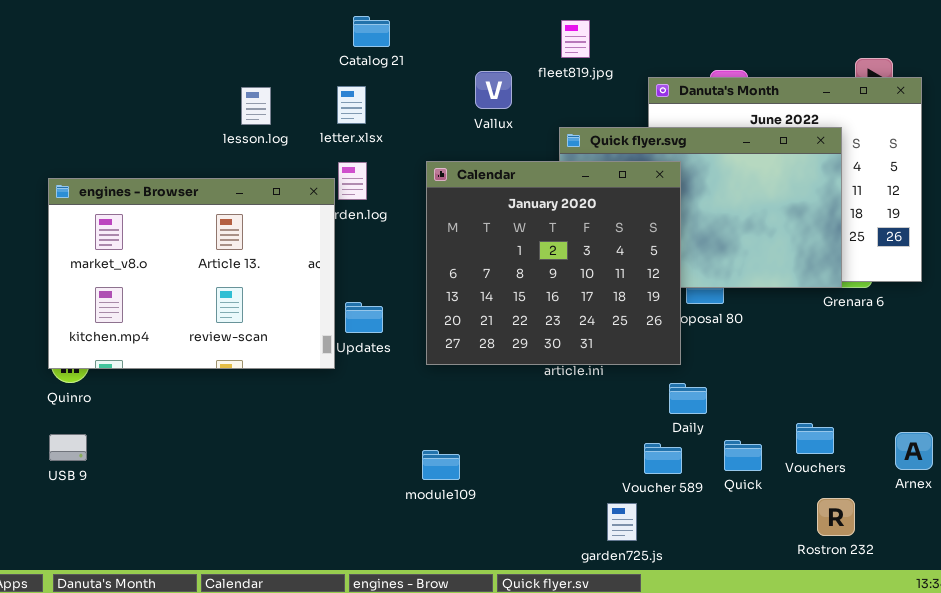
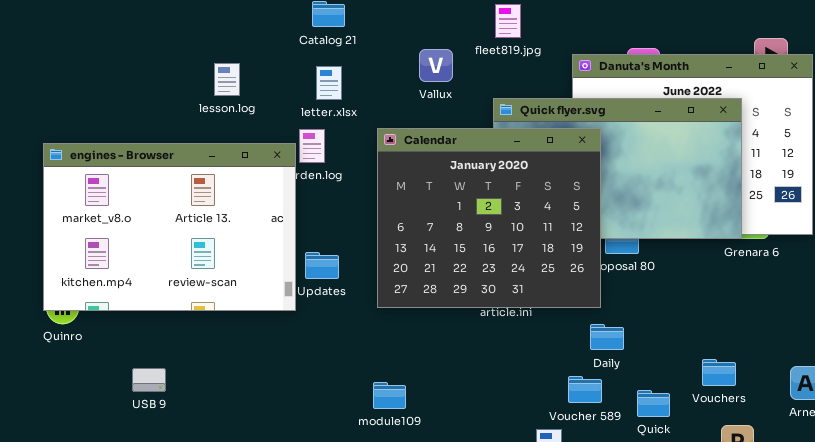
letter.xlsx: [337,86,366,124] -> [316,66,342,100], moved
USB 9: [49,434,87,461] -> [132,368,166,392], moved
Quick: [724,440,762,471] -> [637,390,670,417], moved

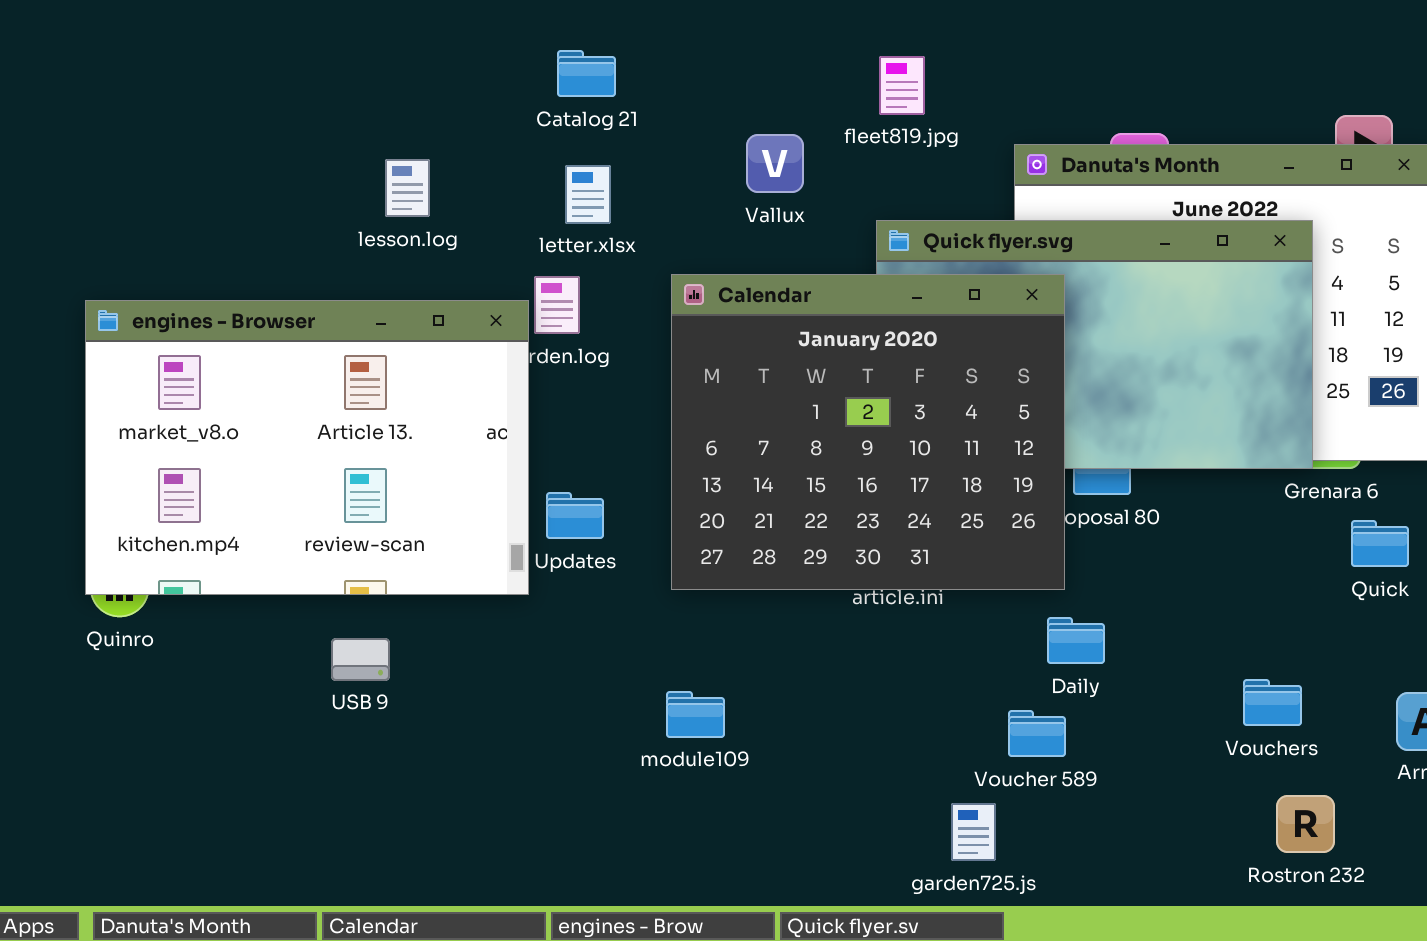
USB 9: [132,368,166,392] -> [331,638,390,681], moved
module109: [373,382,406,409] -> [666,691,725,738], moved
Quick: [637,390,670,417] -> [1351,520,1409,567], moved

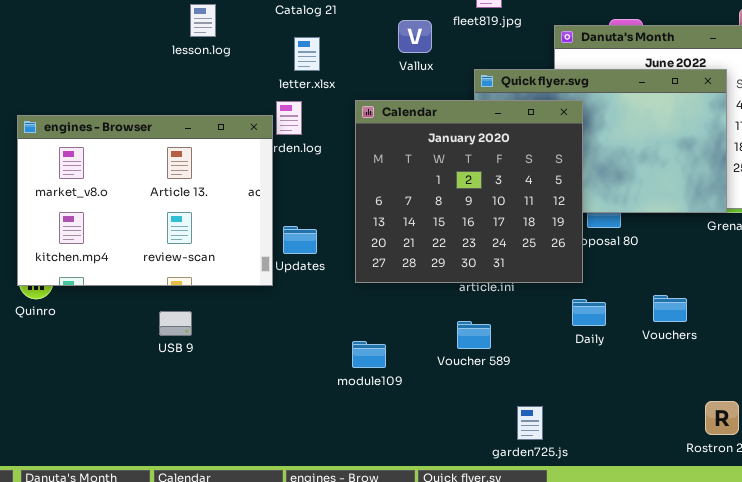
lesson.log: [385,159,430,217] -> [190,4,216,37], moved
Vouchers: [1243,679,1302,726] -> [653,295,687,322], moved
Voucher 589: [1008,710,1066,757] -> [457,321,491,349], moved

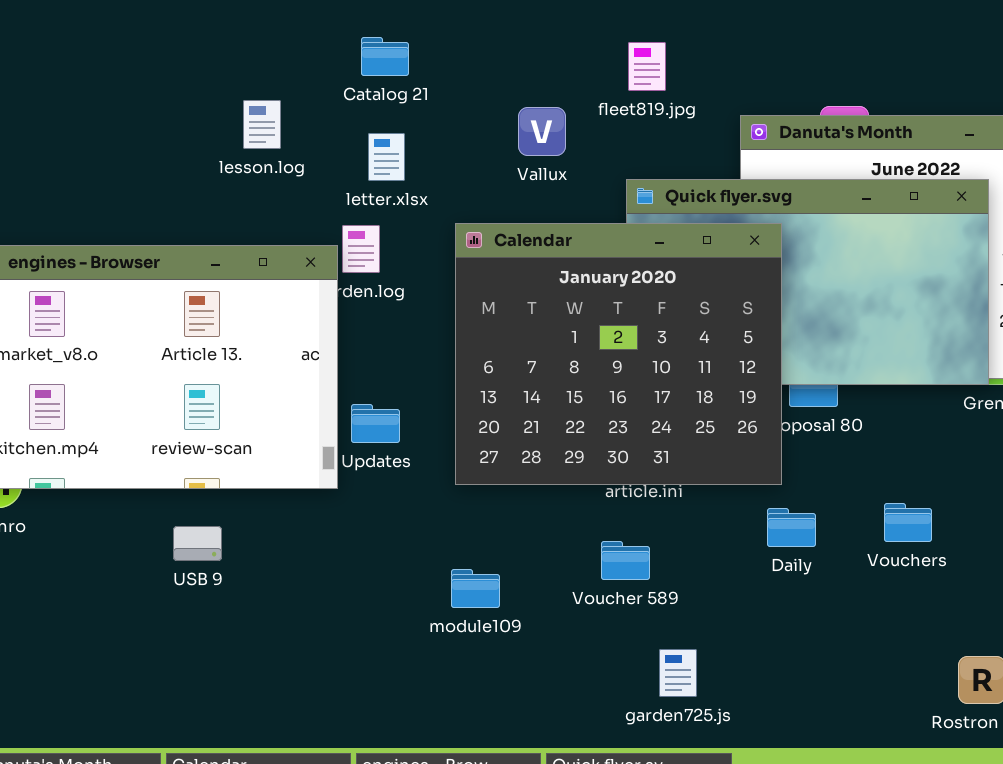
lesson.log: [190,4,216,37] -> [243,100,281,149], moved
garden725.js: [517,406,543,440] -> [659,649,697,697], moved

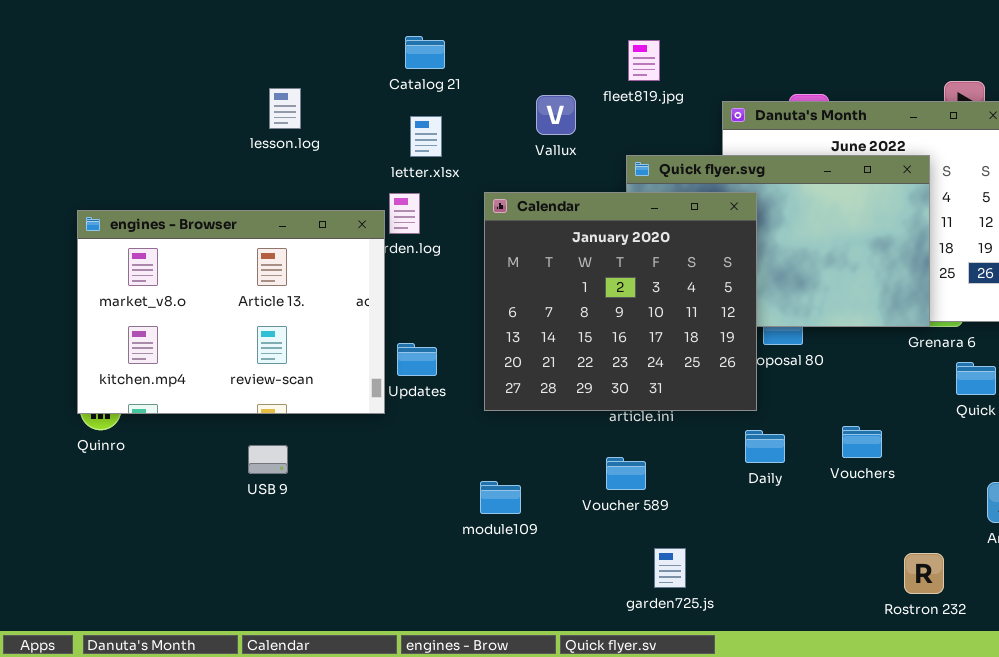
lesson.log: [243,100,281,149] -> [269,88,301,129], moved

